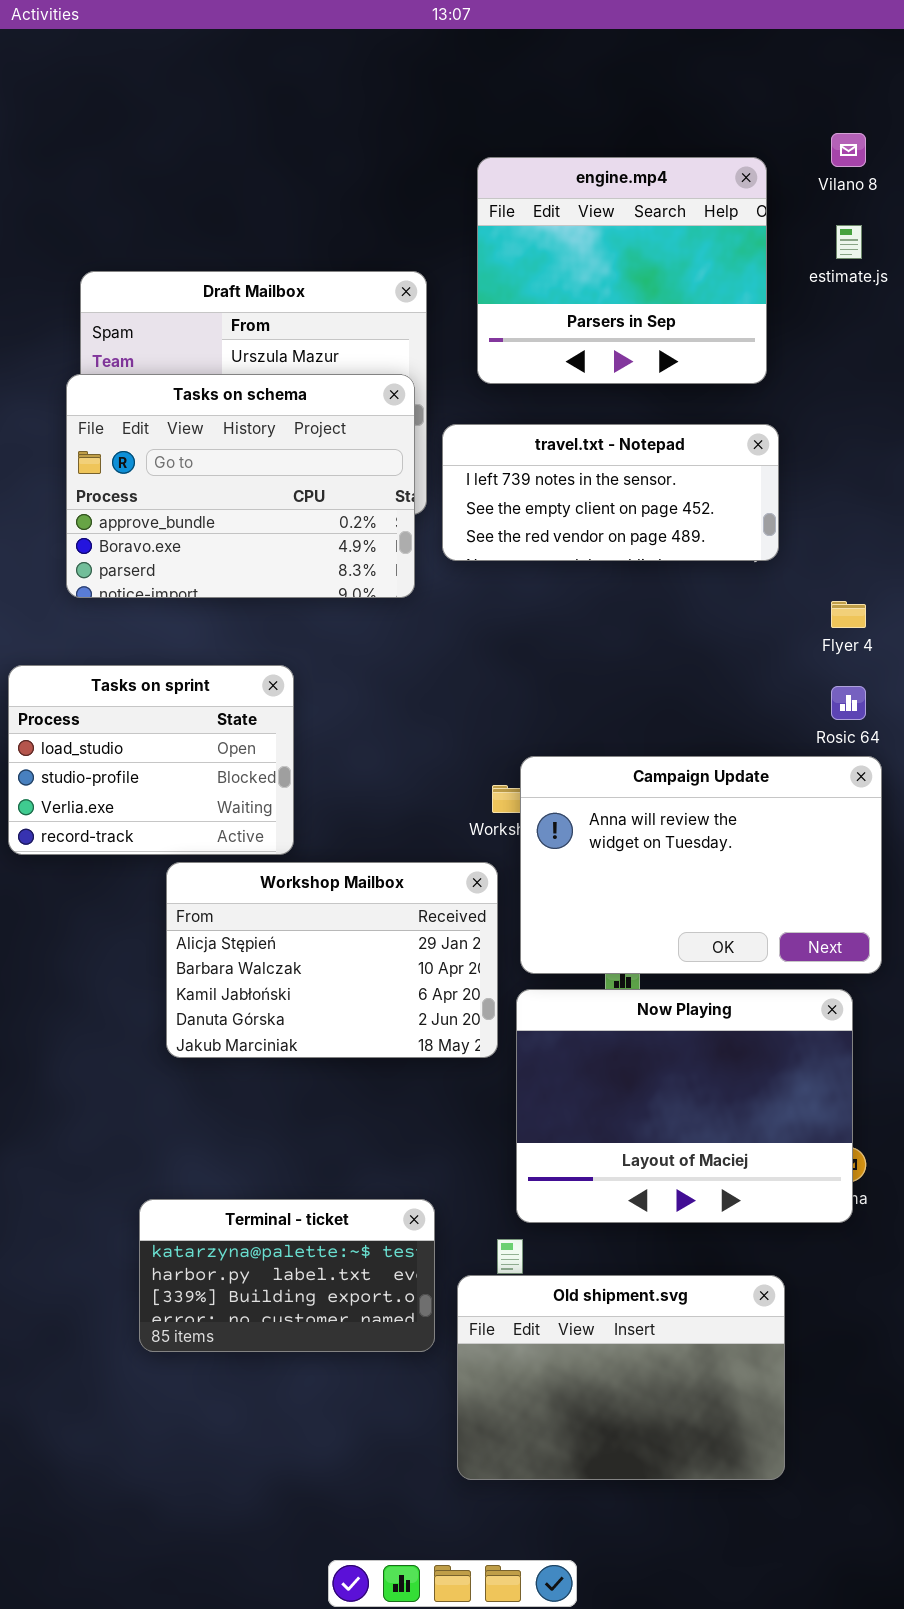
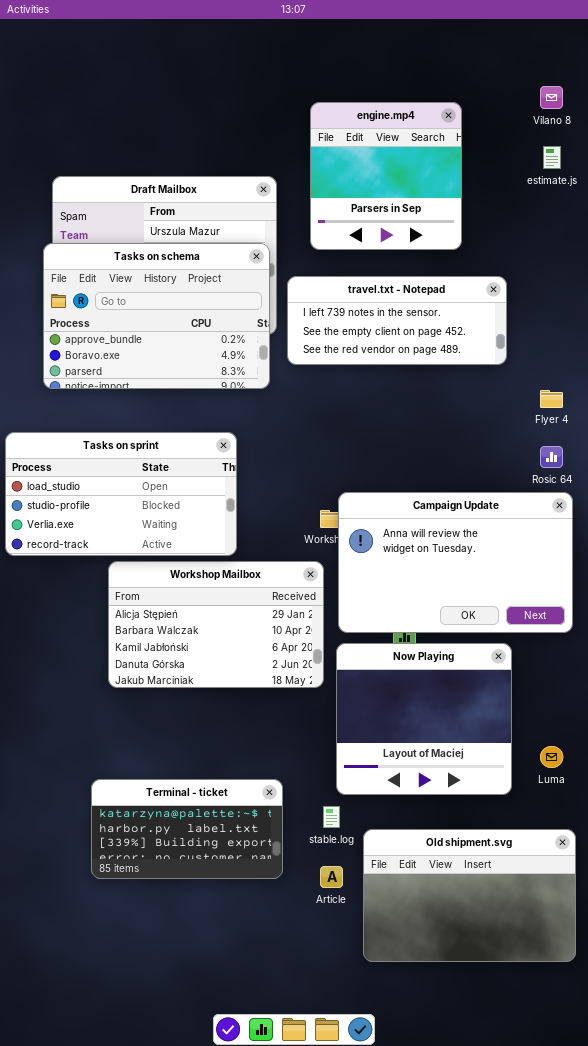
engine.mp4: [477,157,767,384] -> [310,102,462,250], resized
Tasks on sprint: [8,665,294,855] -> [5,432,237,556], resized
Now Playing: [516,989,853,1223] -> [336,643,512,795], resized
Old shipment.svg: [457,1275,785,1480] -> [363,829,576,962], moved

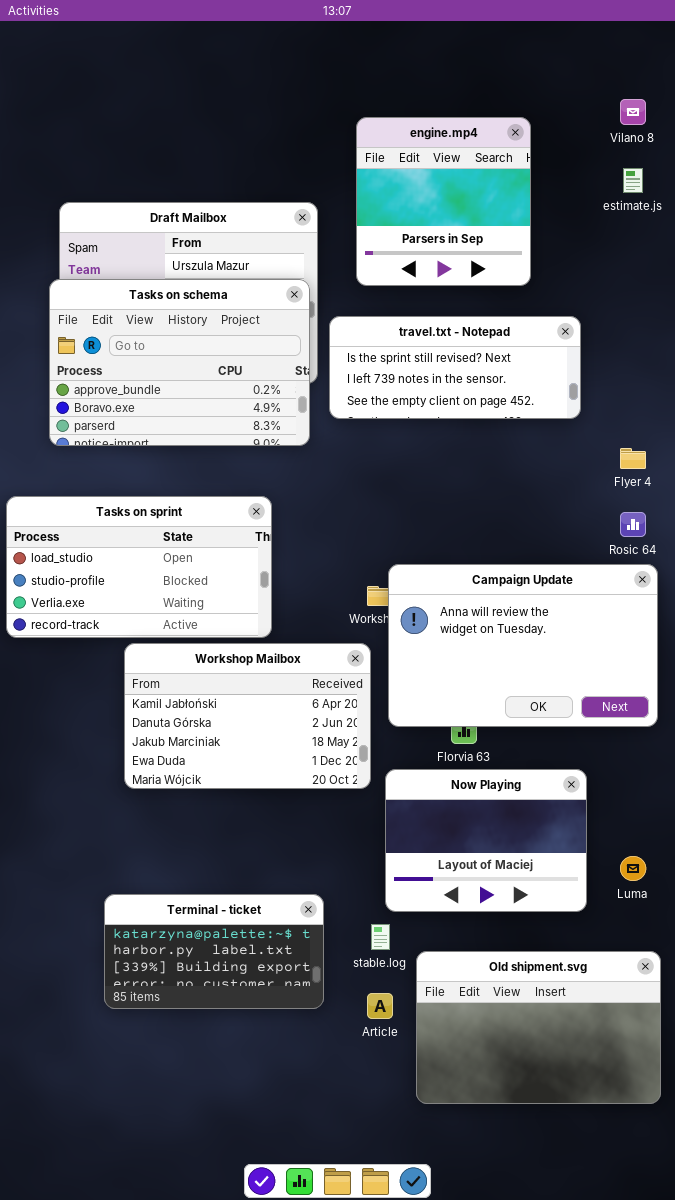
travel.txt - Notepad: [287,276,507,365] -> [329,316,581,419], scrolled up 1 row
Workshop Mailbox: [108,561,324,688] -> [124,643,371,789], scrolled down 2 rows
Now Playing: [336,643,512,795] -> [385,769,587,912], resized

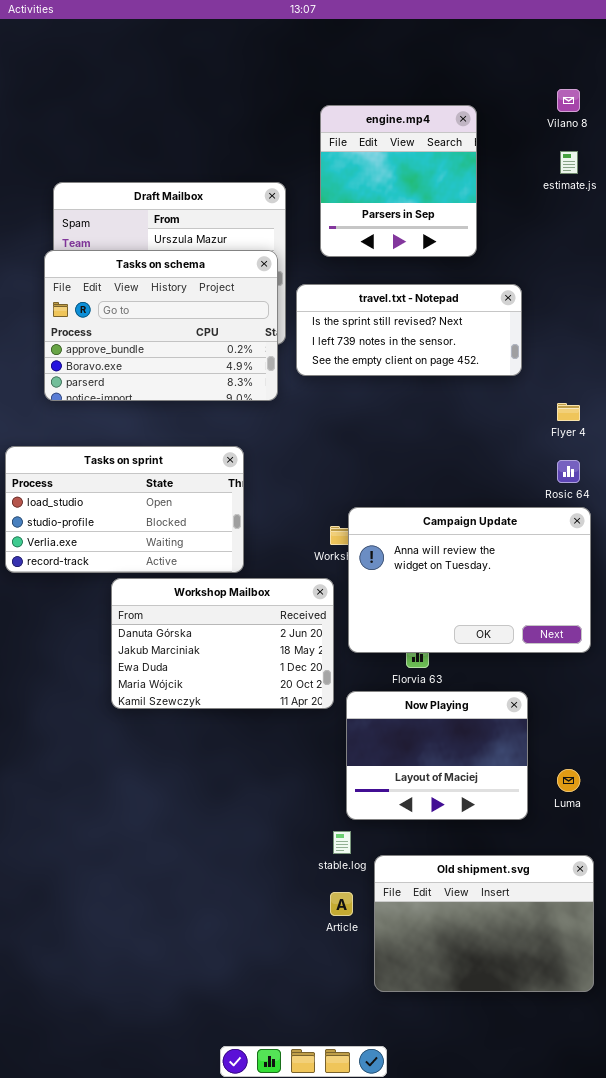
Workshop Mailbox: [124,643,371,789] -> [111,578,334,709], scrolled down 1 row
Terminal - ticket: [104,894,324,1009] -> none, closed

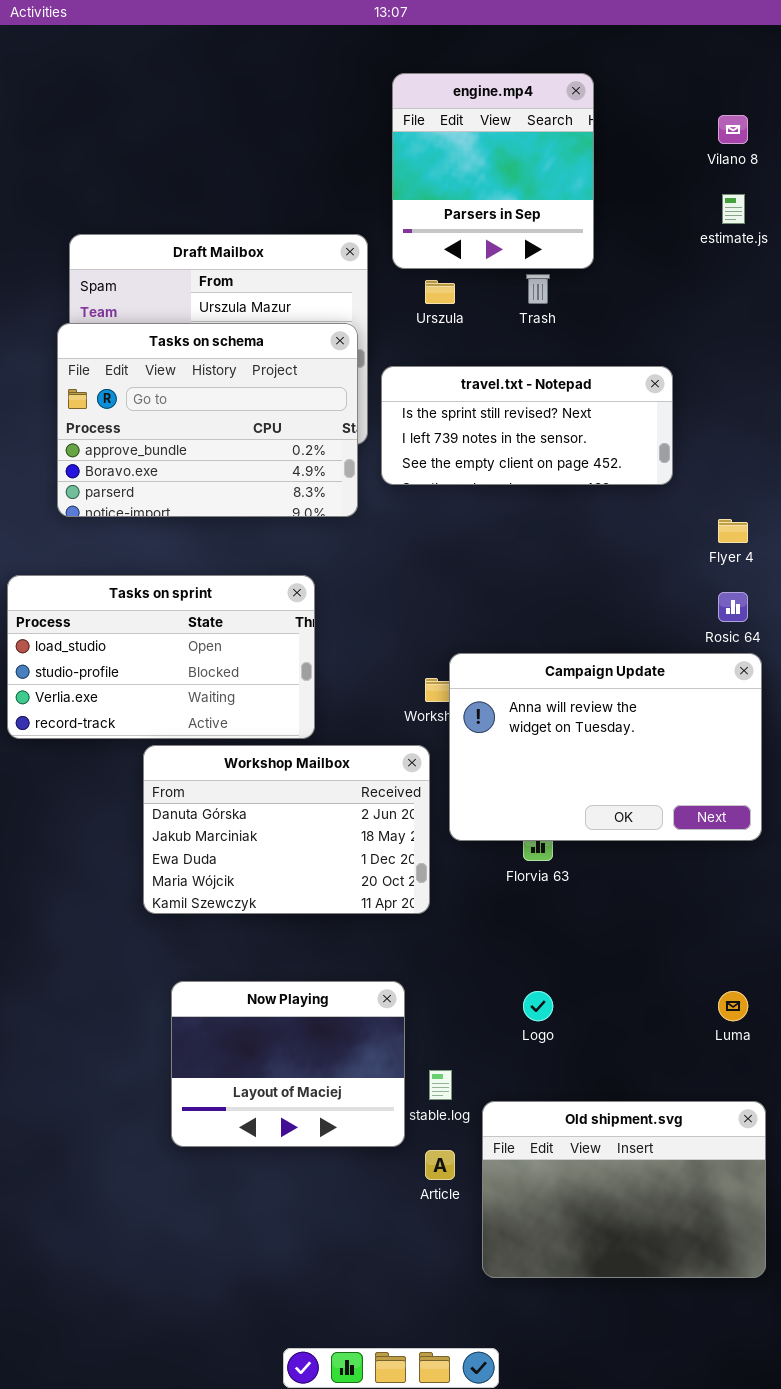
engine.mp4: [320,105,477,257] -> [392,73,594,269], moved
Now Playing: [346,691,528,820] -> [171,981,405,1147], moved

